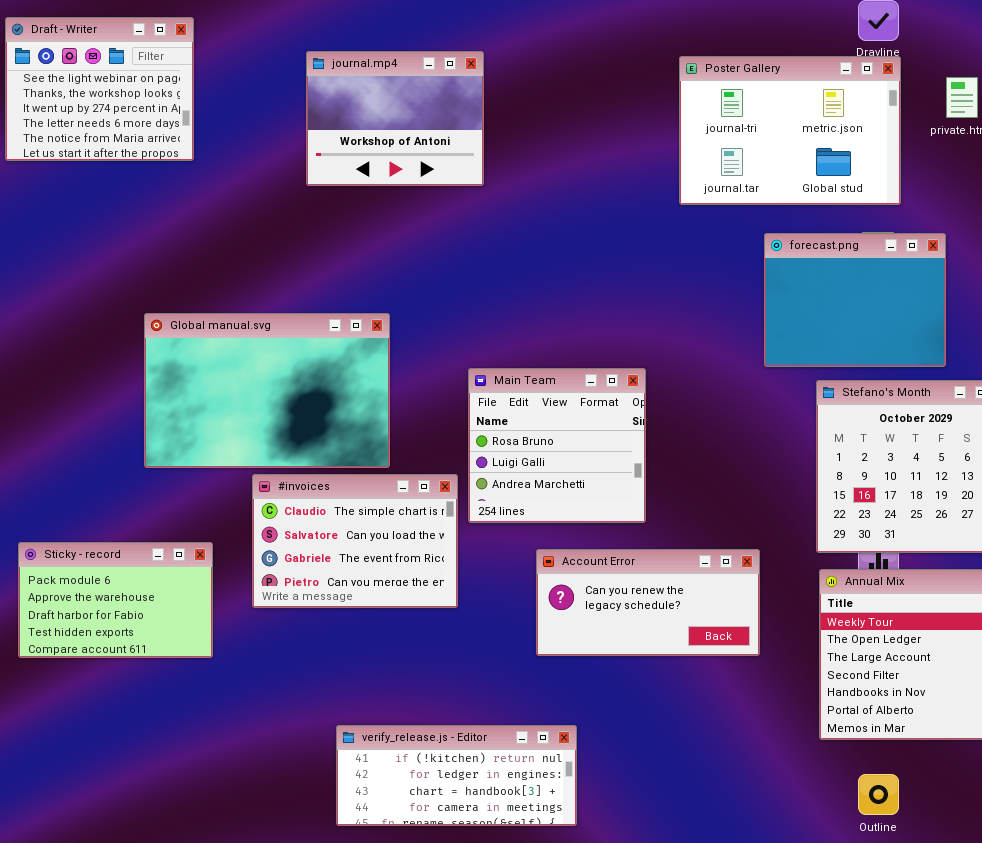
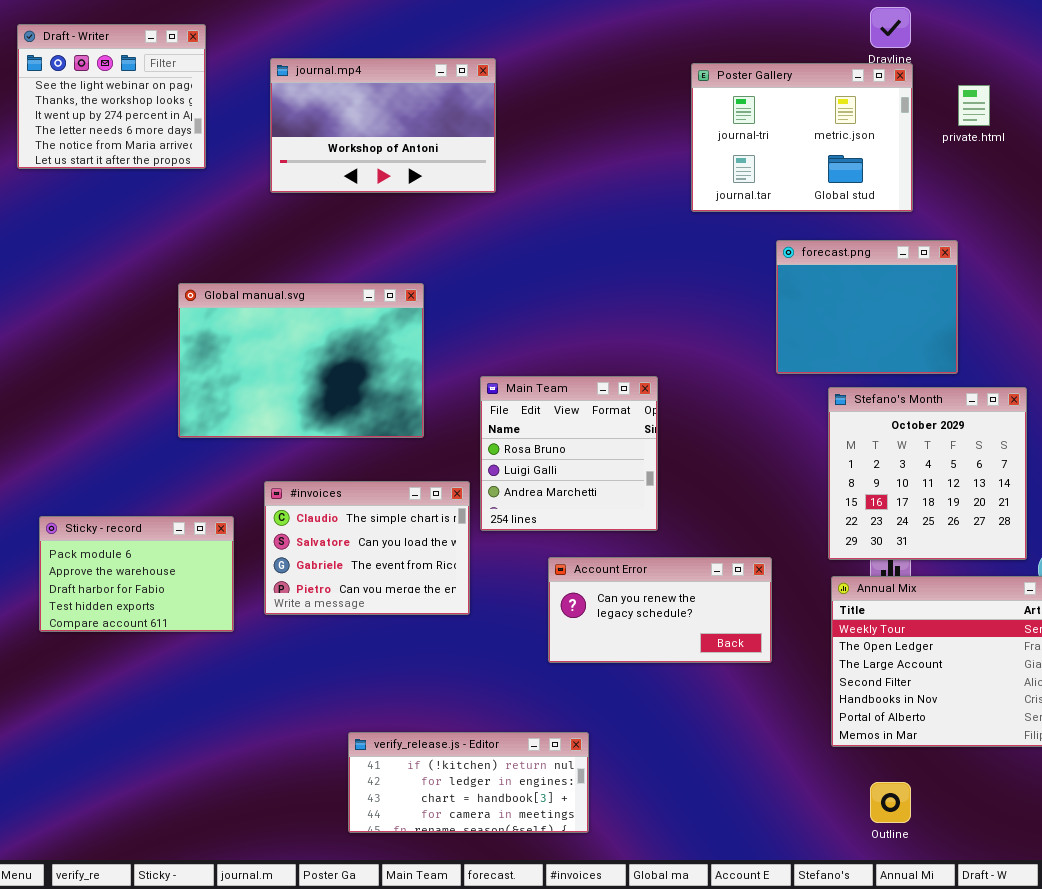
journal.mp4: [306,51,484,186] -> [270,58,496,193], resized
Global manual.svg: [144,313,390,468] -> [178,283,424,438], moved
Sticky - record: [18,542,213,658] -> [39,516,234,632], moved

